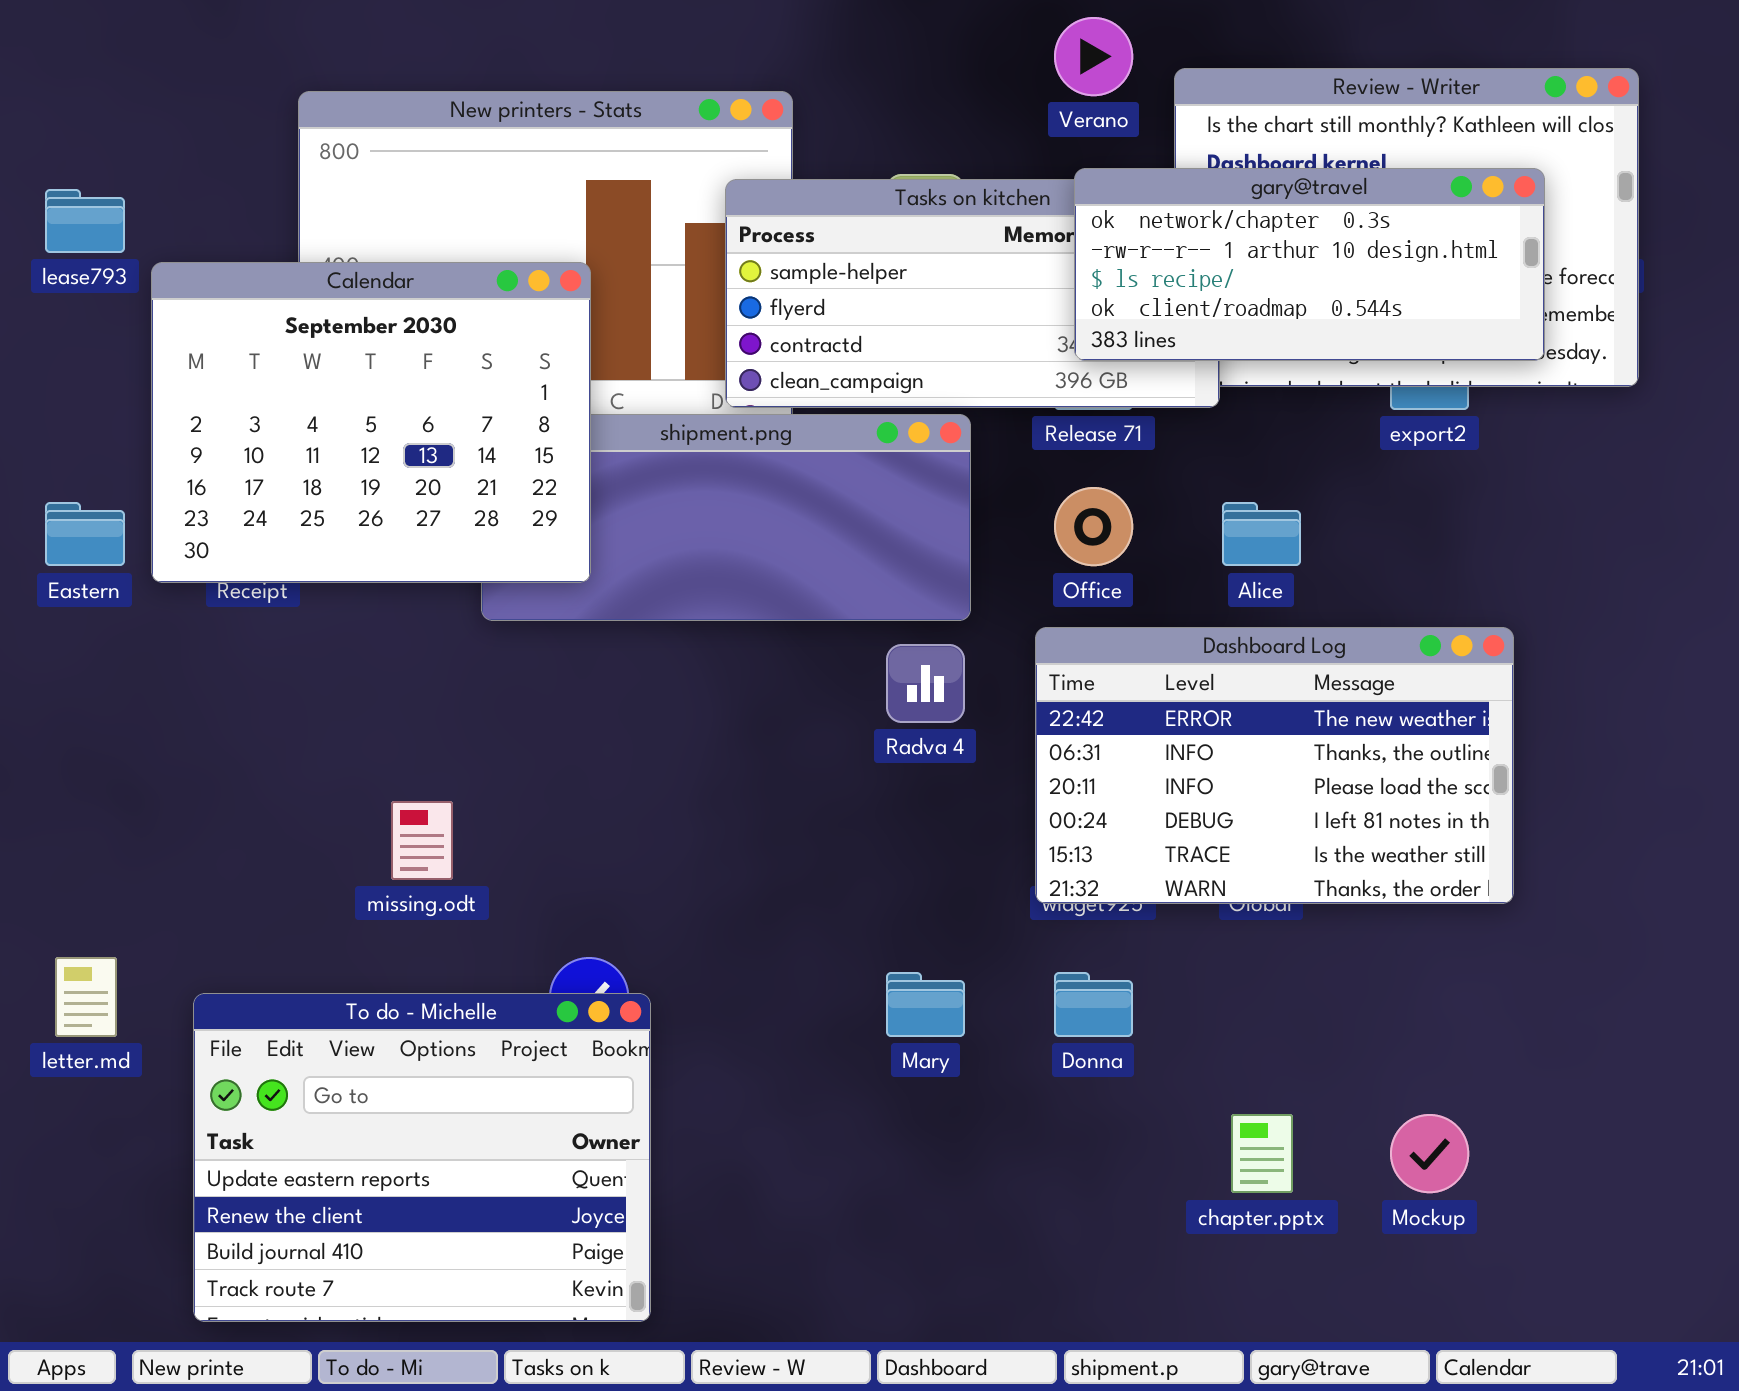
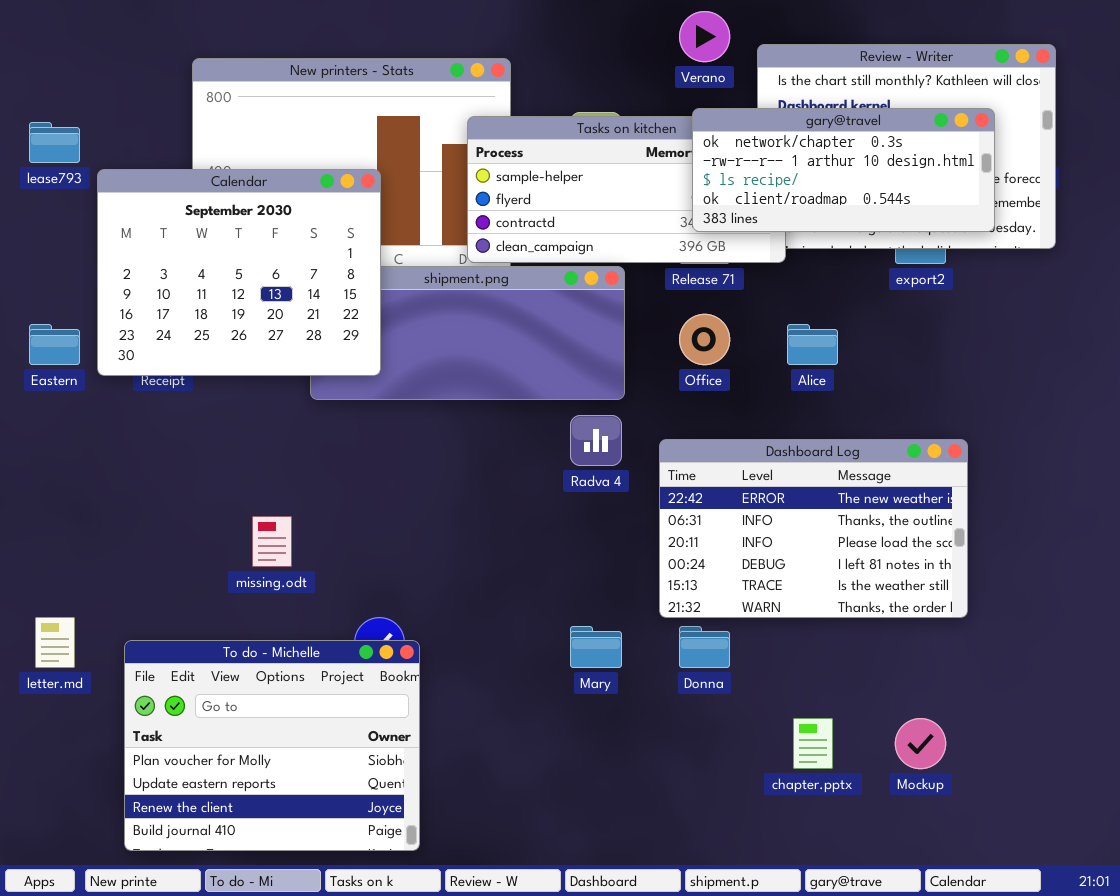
Dashboard Log: [1035,627,1514,904] -> [659,439,968,618], moved
To do - Michelle: [193,993,651,1322] -> [124,640,420,851], scrolled up 1 row

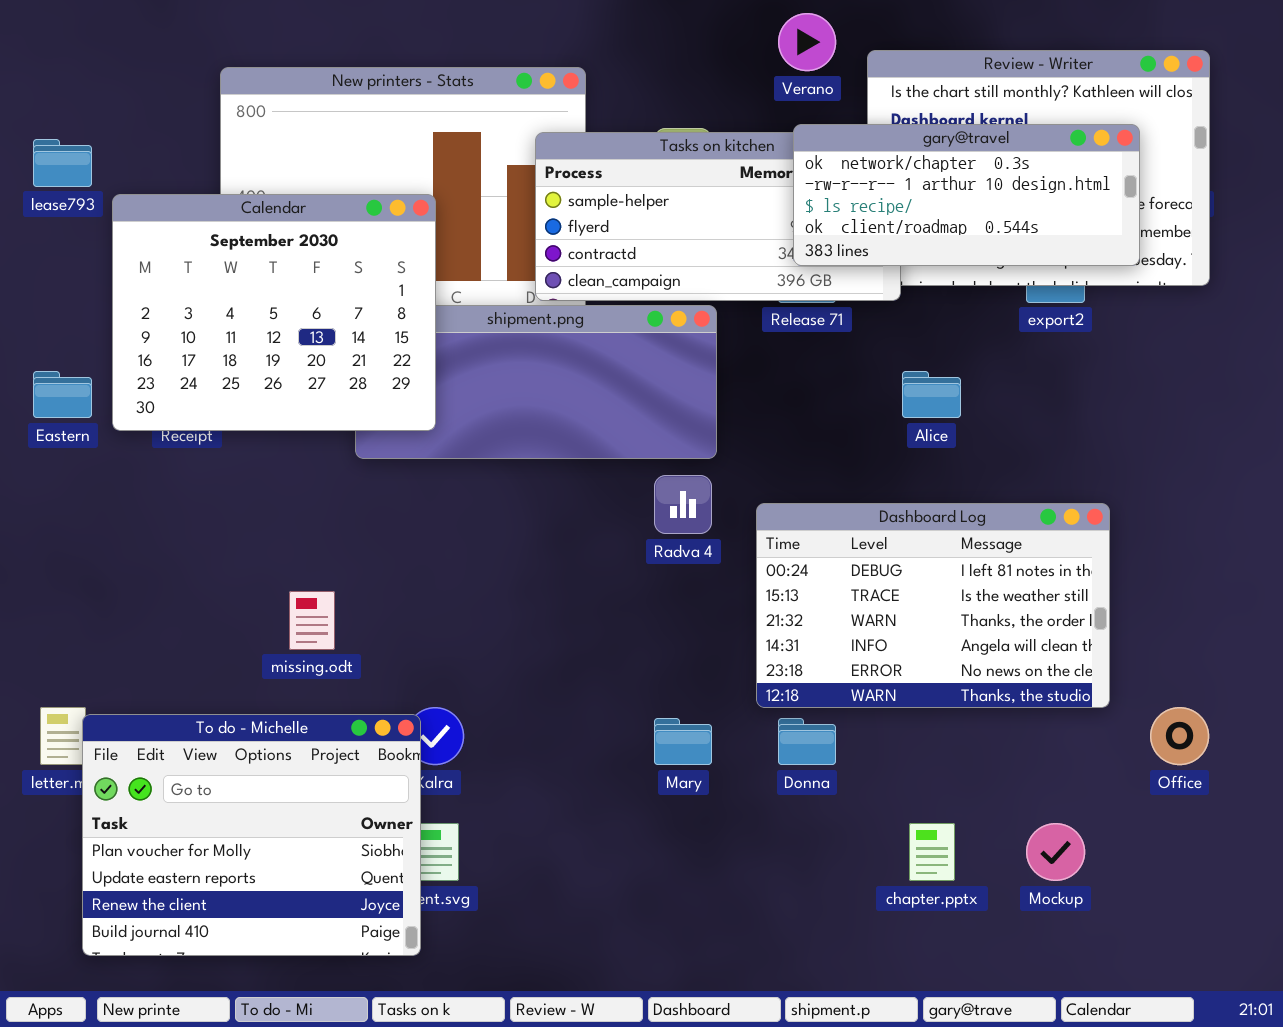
Office: [679,314,730,365] -> [1150,707,1209,765], moved
Dashboard Log: [659,439,968,618] -> [756,503,1110,708], scrolled down 3 rows
To do - Michelle: [124,640,420,851] -> [82,714,421,956], moved

